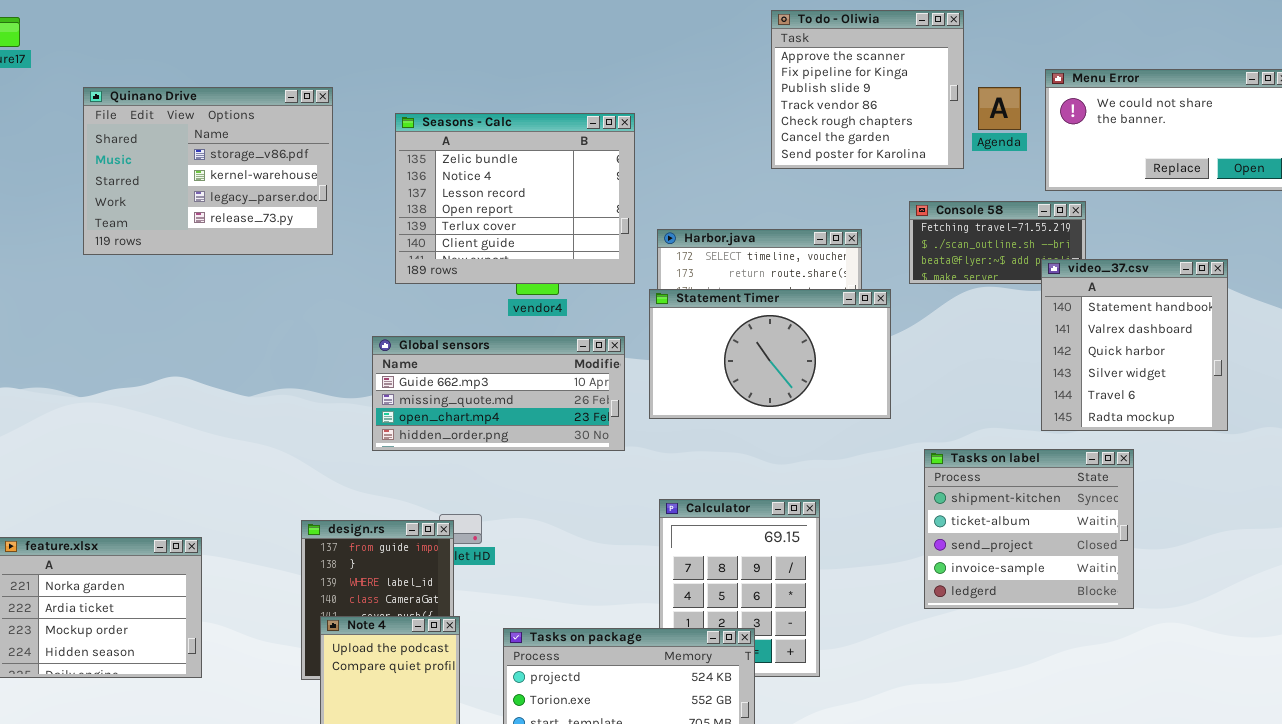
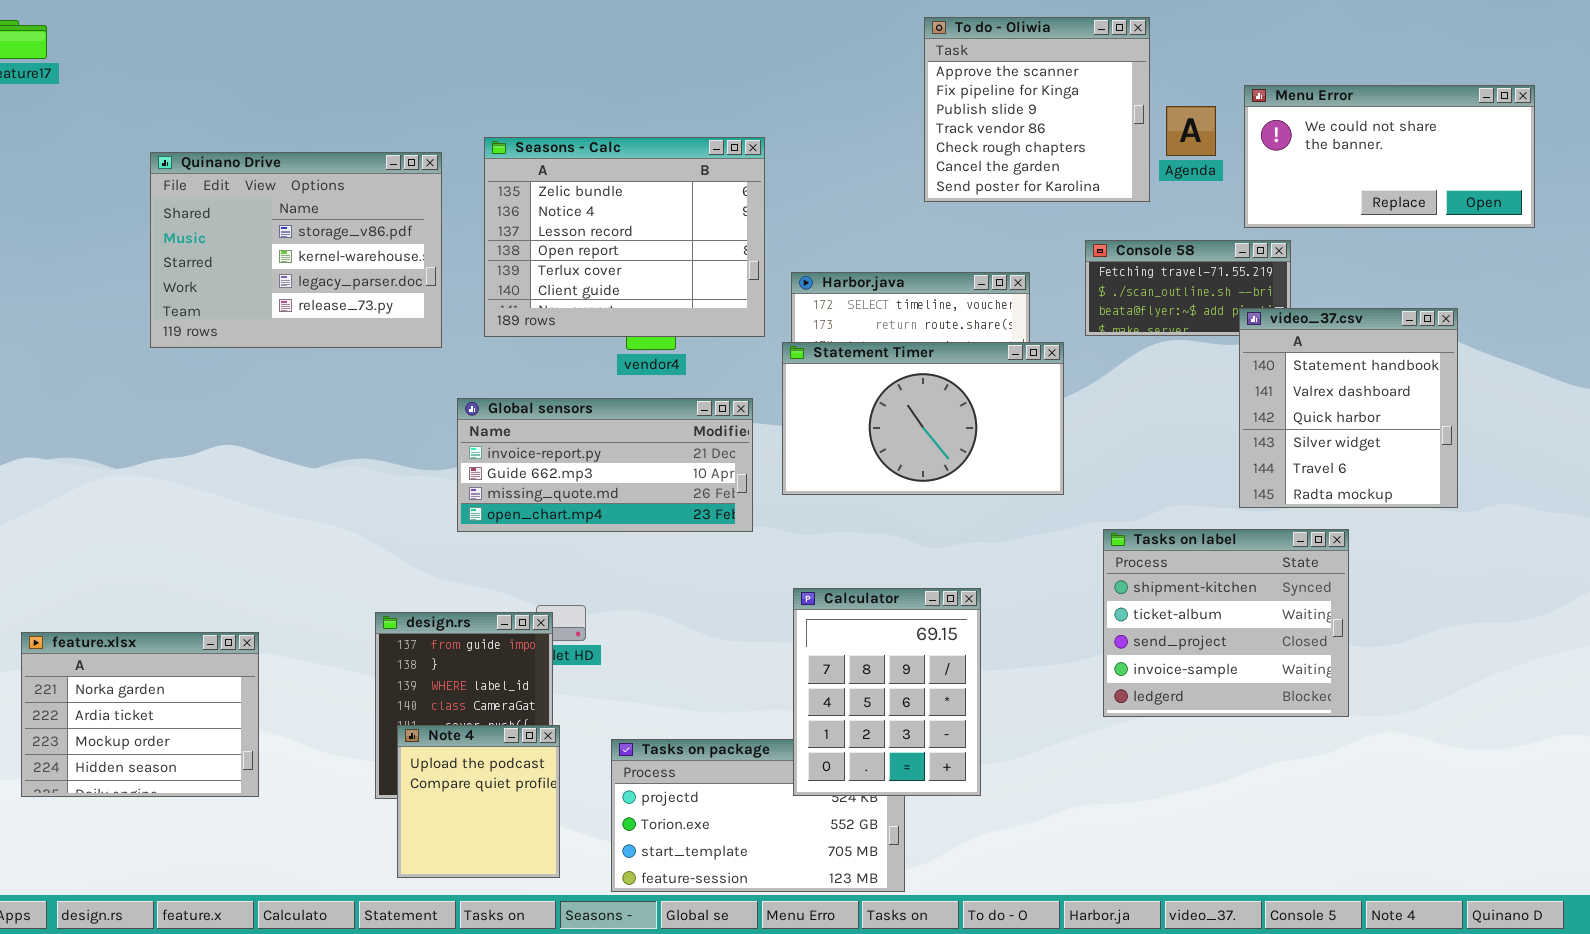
Quinano Drive: [83,87,333,255] -> [150,152,442,348], moved
Global sensors: [372,336,625,451] -> [457,398,753,532], scrolled up 1 row
Calculator: [659,499,820,677] -> [793,588,981,796], raised

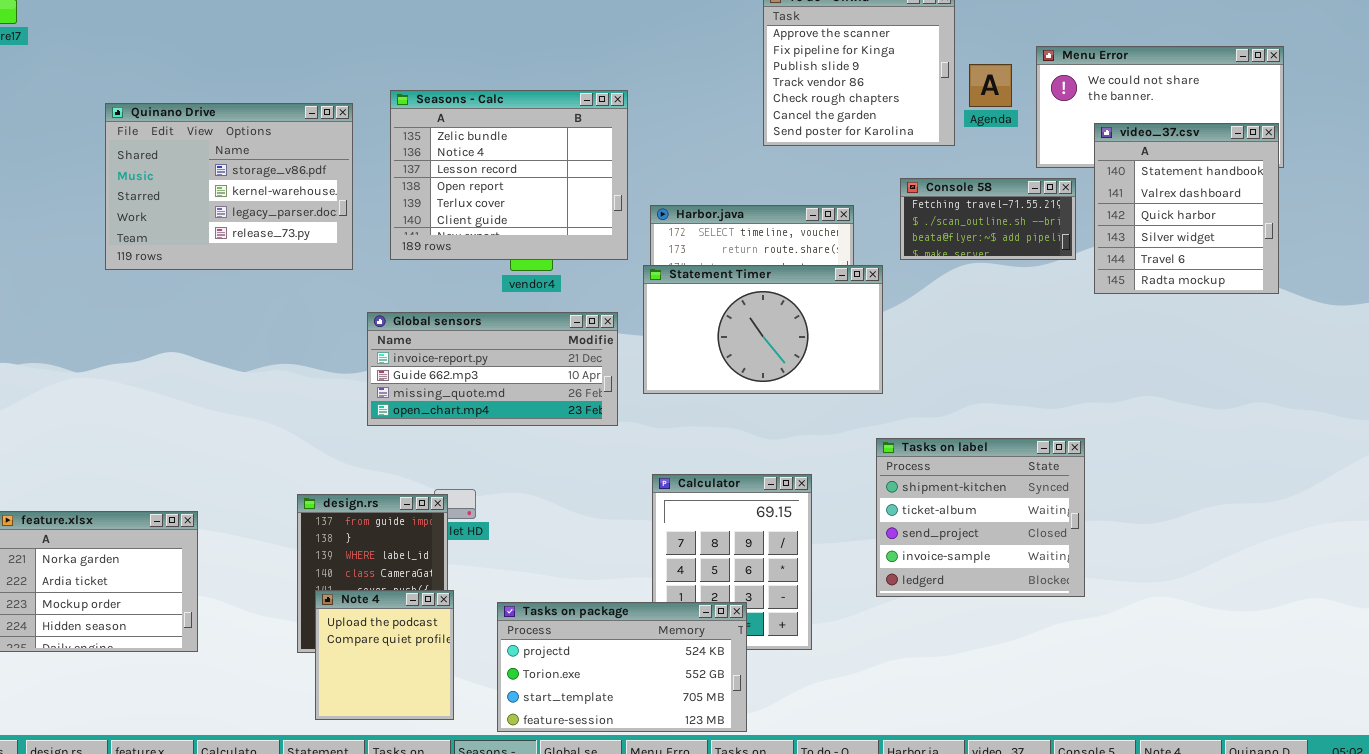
video_37.csv: [1239,308,1458,508] -> [1094,123,1279,294], moved
Tasks on label: [1103,529,1349,717] -> [876,438,1085,597], moved
Tasks on package: [611,739,905,892] -> [497,602,747,732], raised

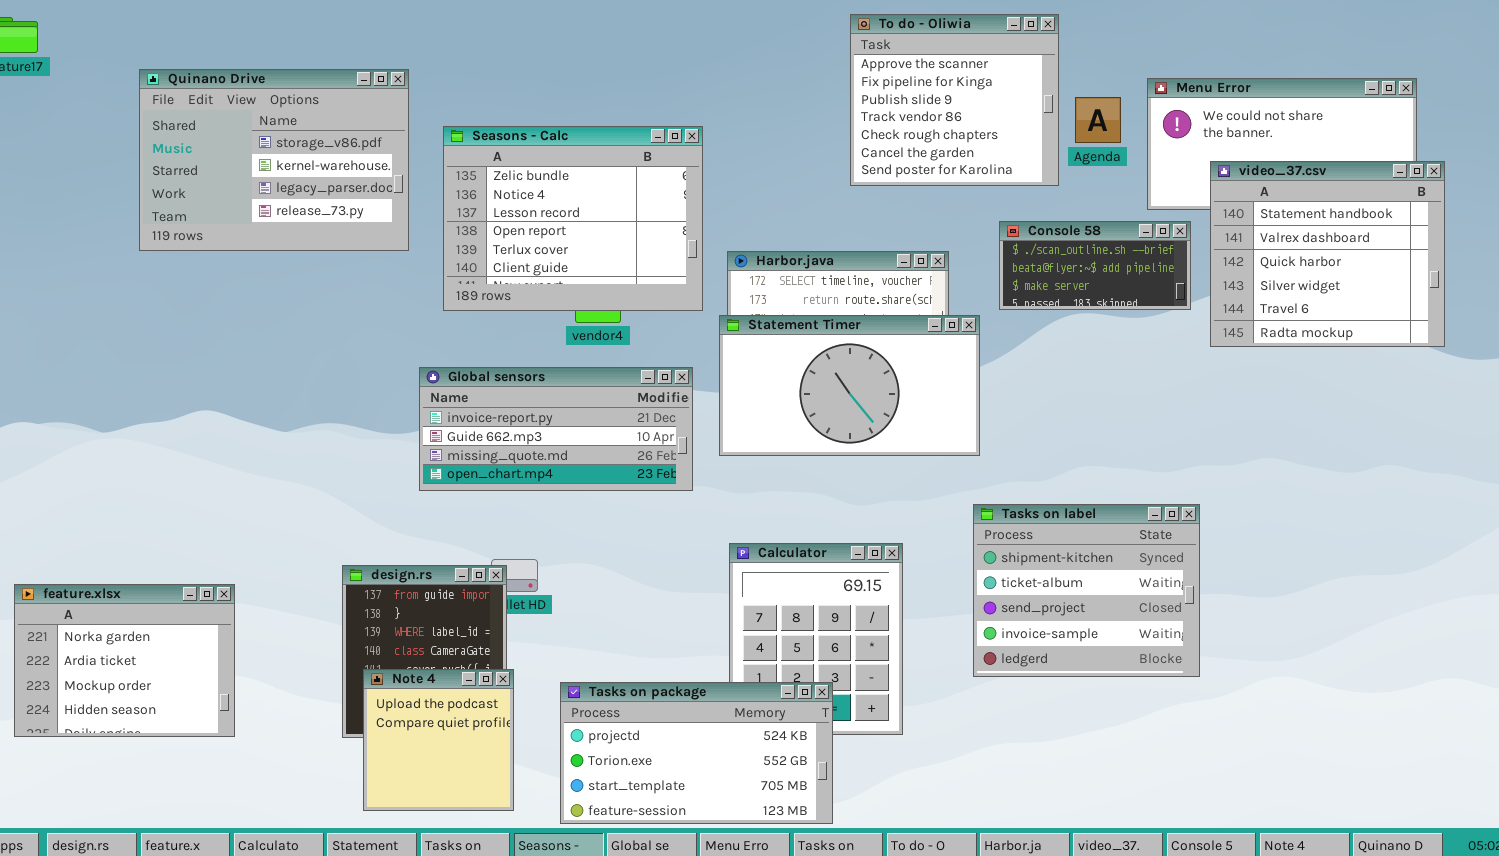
Quinano Drive: [105,103,353,270] -> [139,69,409,251], moved
video_37.csv: [1094,123,1279,294] -> [1210,161,1445,347], resized
Console 58: [900,178,1076,260] -> [999,221,1191,310], scrolled down 1 row

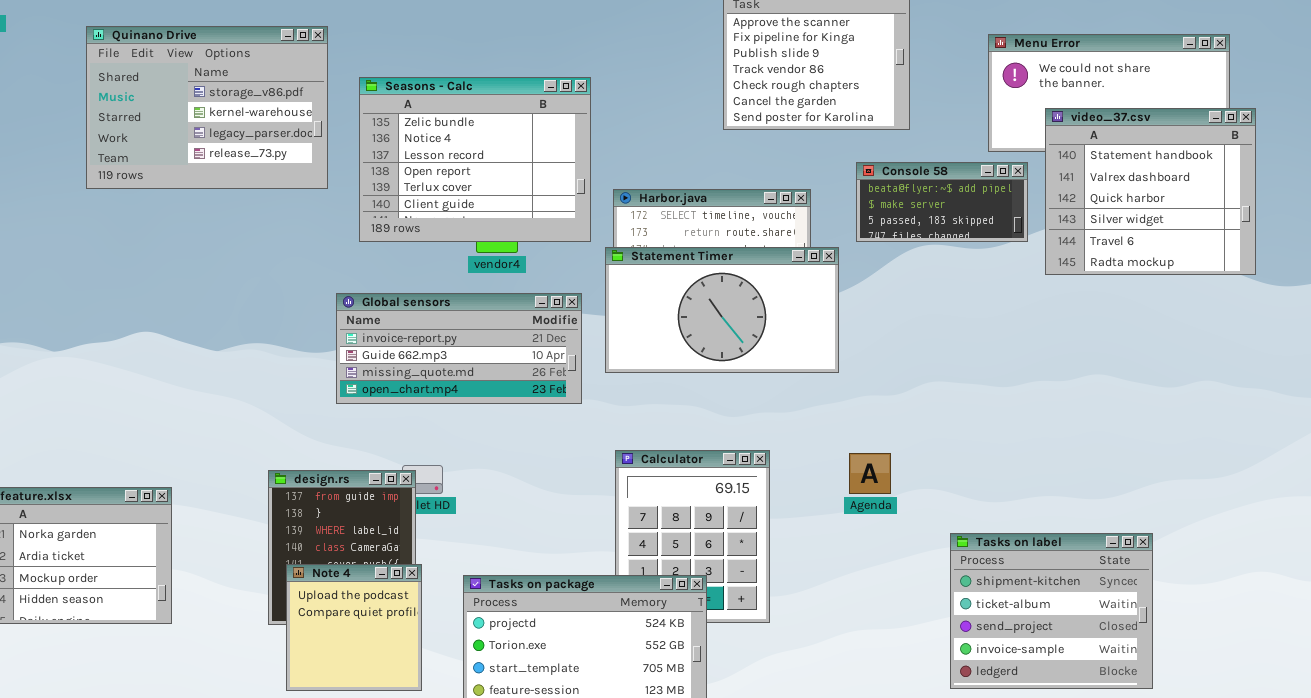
Agenda: [1075,97,1121,143] -> [849,453,891,494], moved
Console 58: [999,221,1191,310] -> [856,162,1028,242], scrolled down 1 row
Tasks on label: [973,504,1200,677] -> [950,533,1153,689], moved

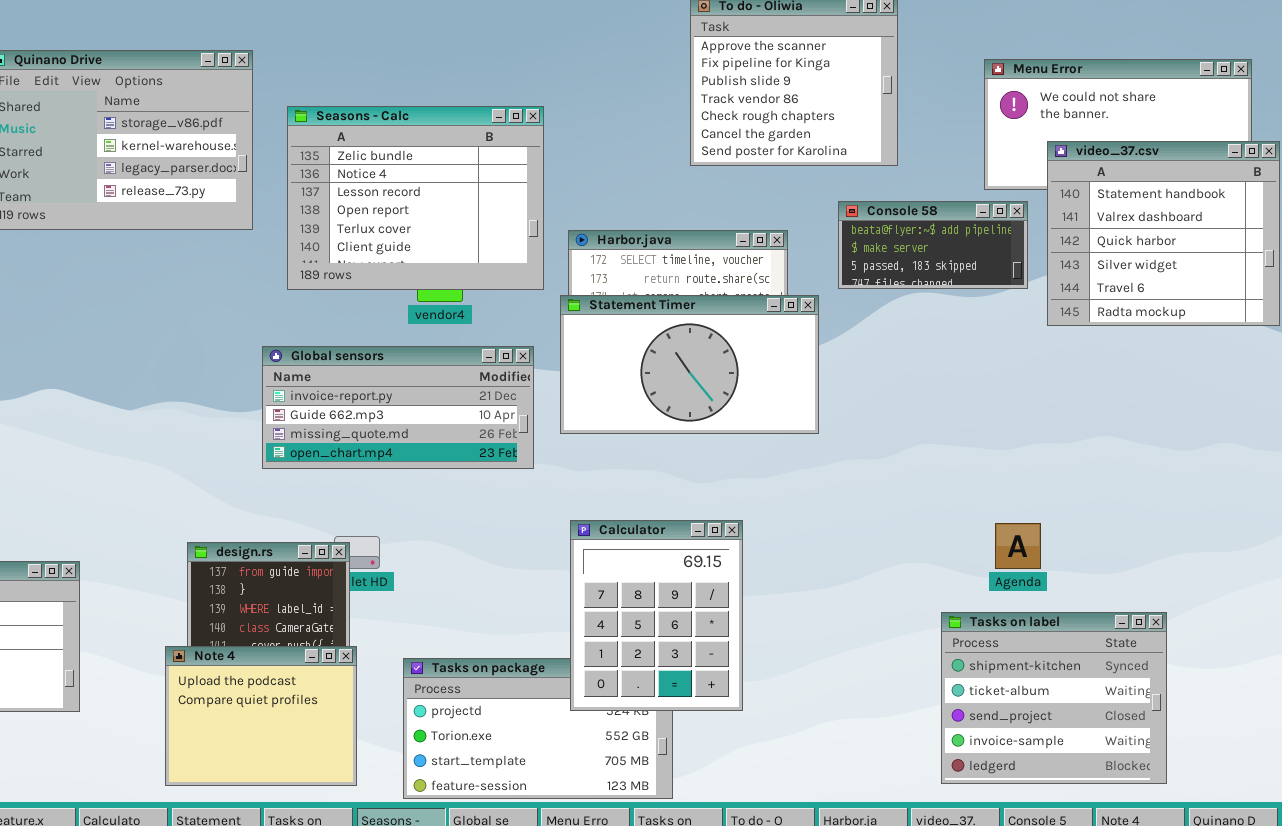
Calculator: [615,450,770,623] -> [570,520,743,711], raised
Agenda: [849,453,891,494] -> [995,523,1041,569], moved
Note 4: [286,564,422,691] -> [165,646,357,786], resized

